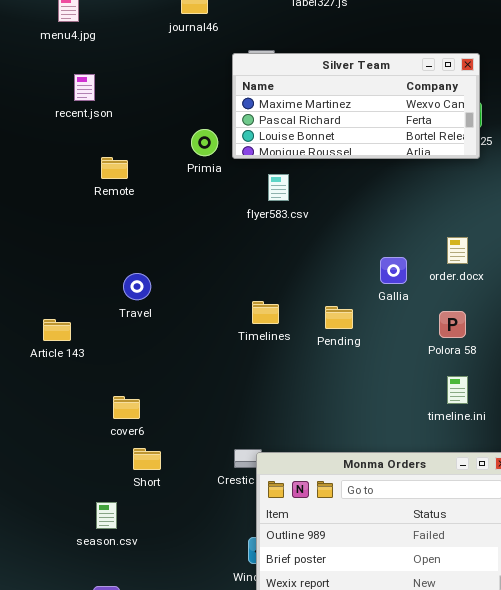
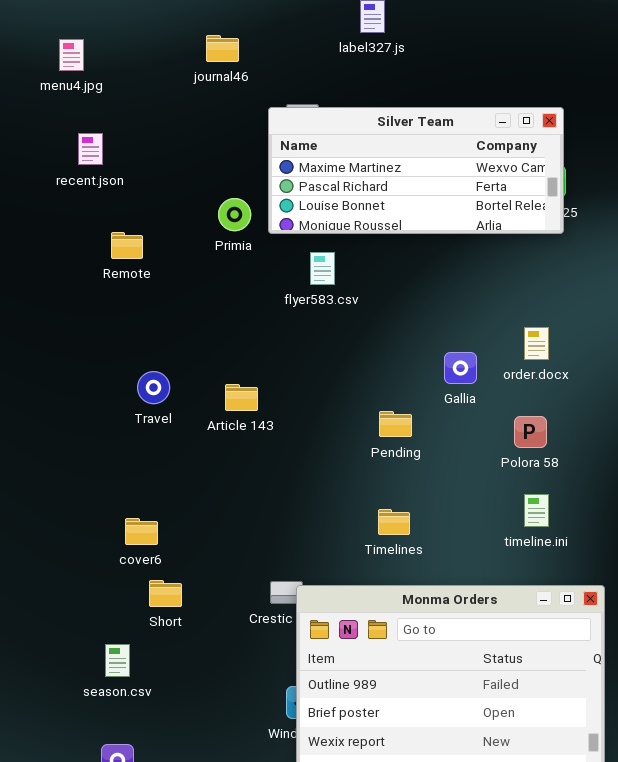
Timelines: [252,301,279,324] -> [378,509,410,535], moved
Article 143: [43,319,71,341] -> [225,384,258,411], moved

